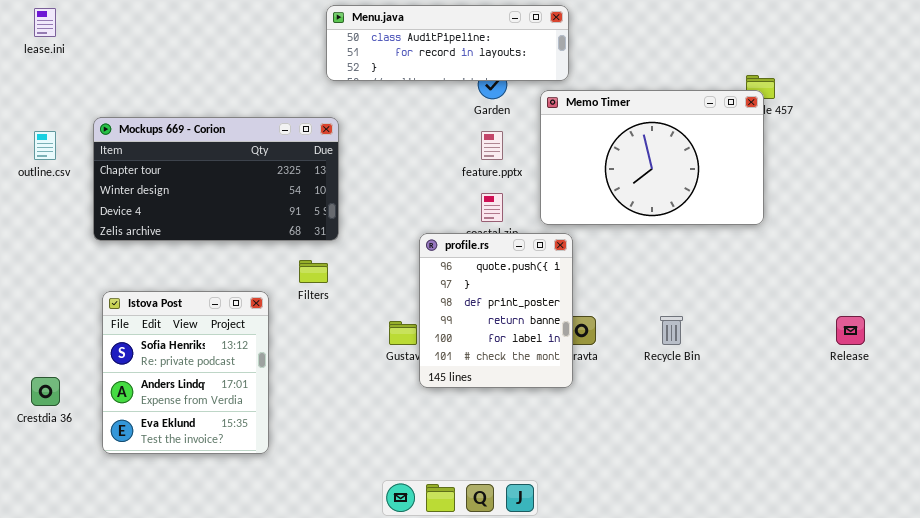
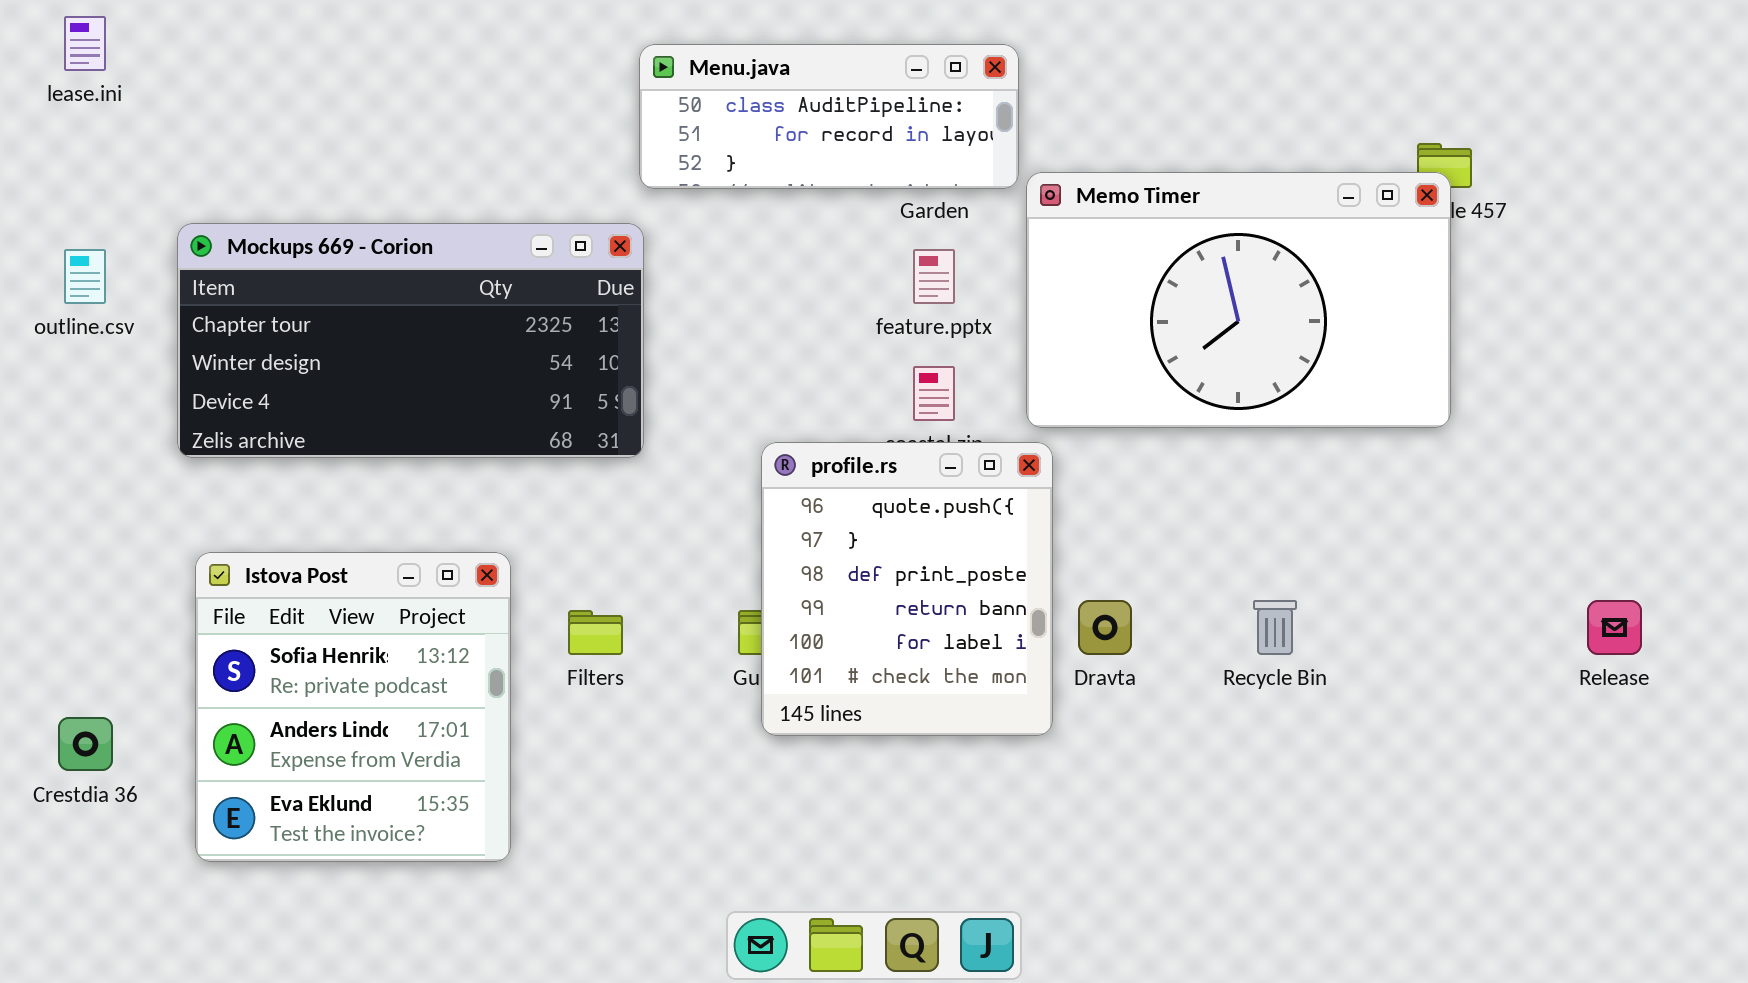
Menu.java: [326,5,569,81] -> [639,44,1019,189], moved, resized
profile.rs: [419,233,573,388] -> [761,442,1053,736], moved
Filters: [299,260,328,283] -> [568,610,623,655], moved

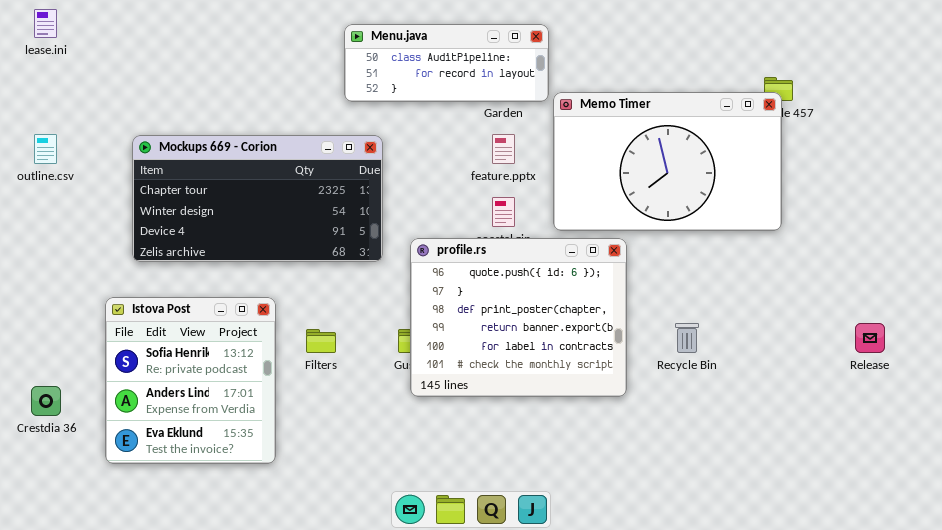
Mockups 669 - Corion: [177,223,644,458] -> [132,135,383,262], moved
profile.rs: [761,442,1053,736] -> [410,238,627,397], resized

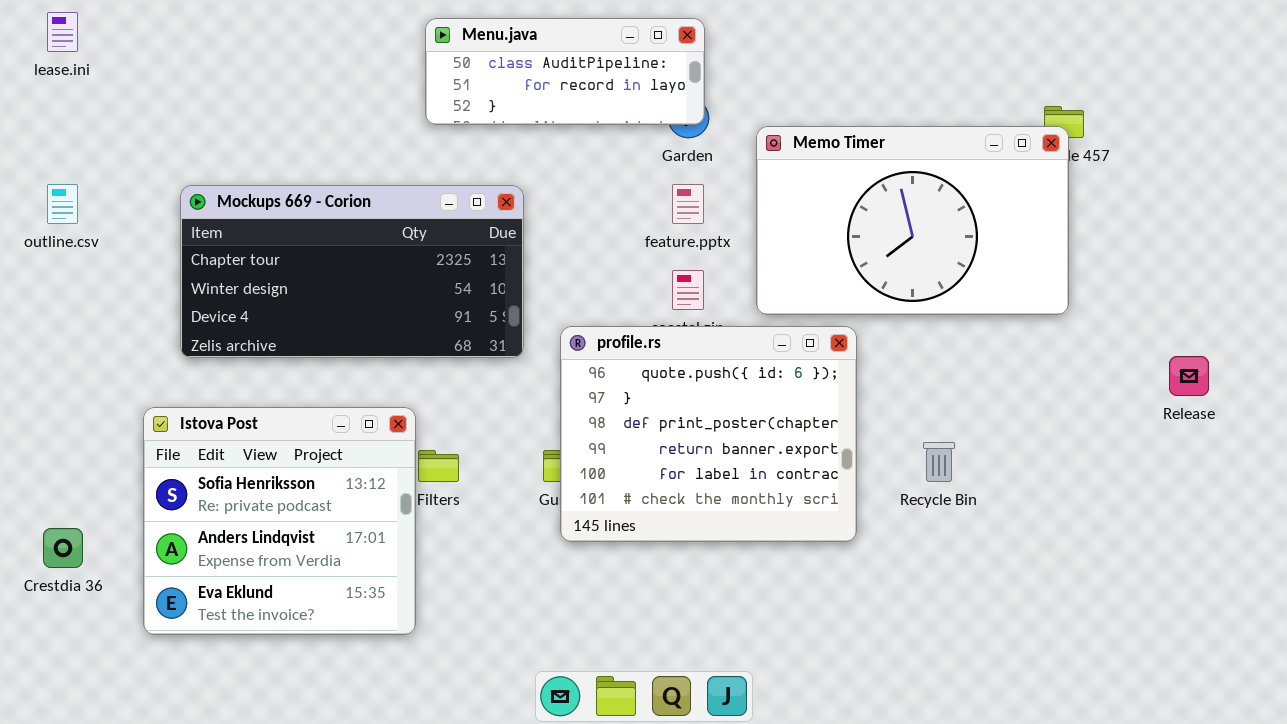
Menu.java: [344,24,549,102] -> [425,18,705,125], moved
Istova Post: [105,297,276,464] -> [143,407,416,635], resized
Release: [855,323,885,353] -> [1169,356,1209,396], moved

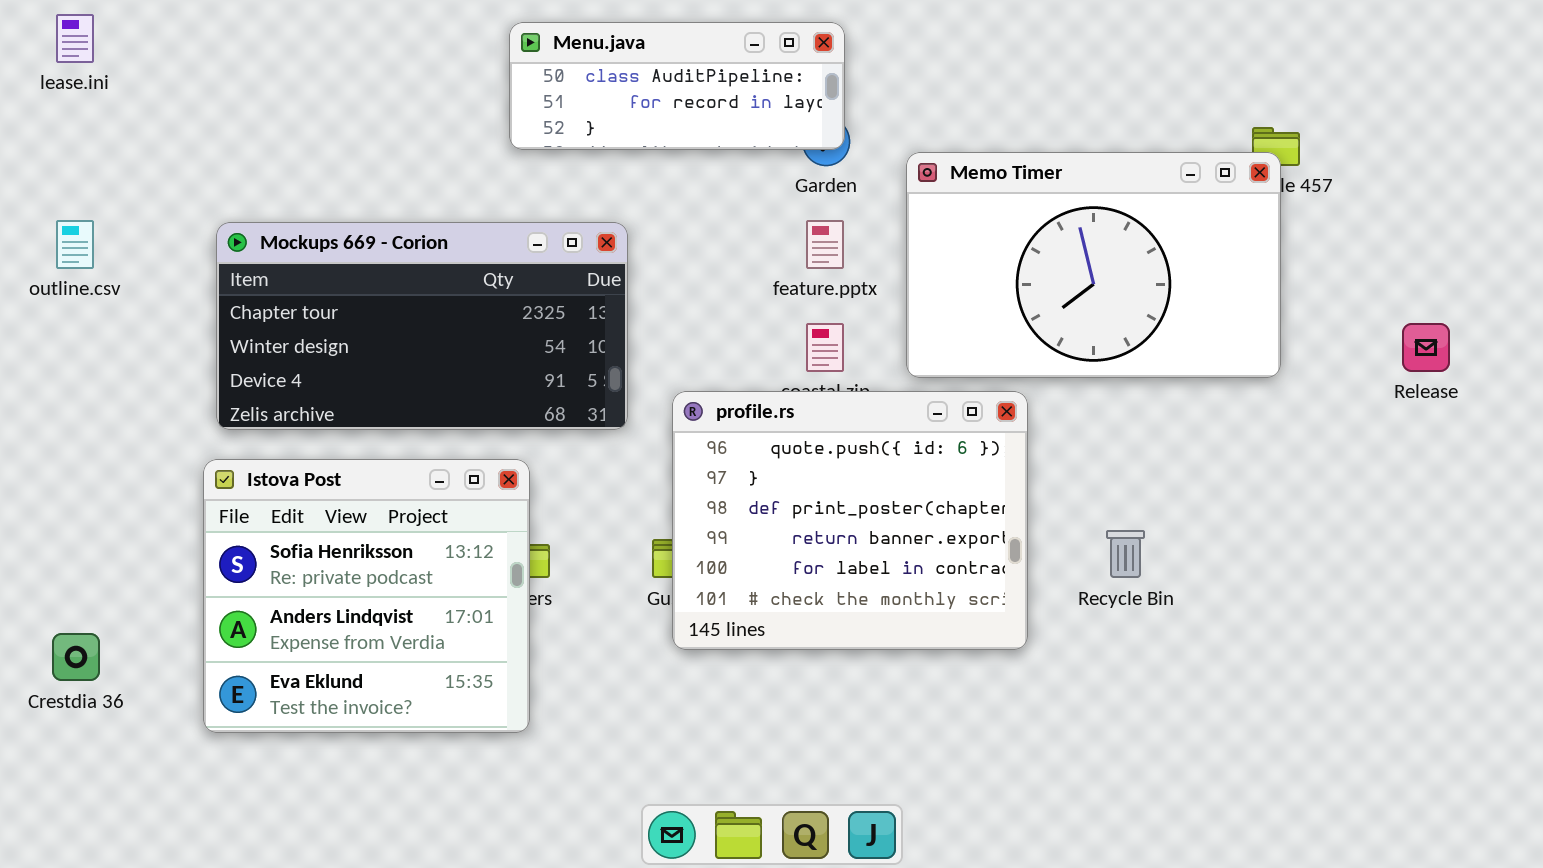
Release: [1169,356,1209,396] -> [1402,323,1450,372], moved
Istova Post: [143,407,416,635] -> [203,459,530,733], moved

